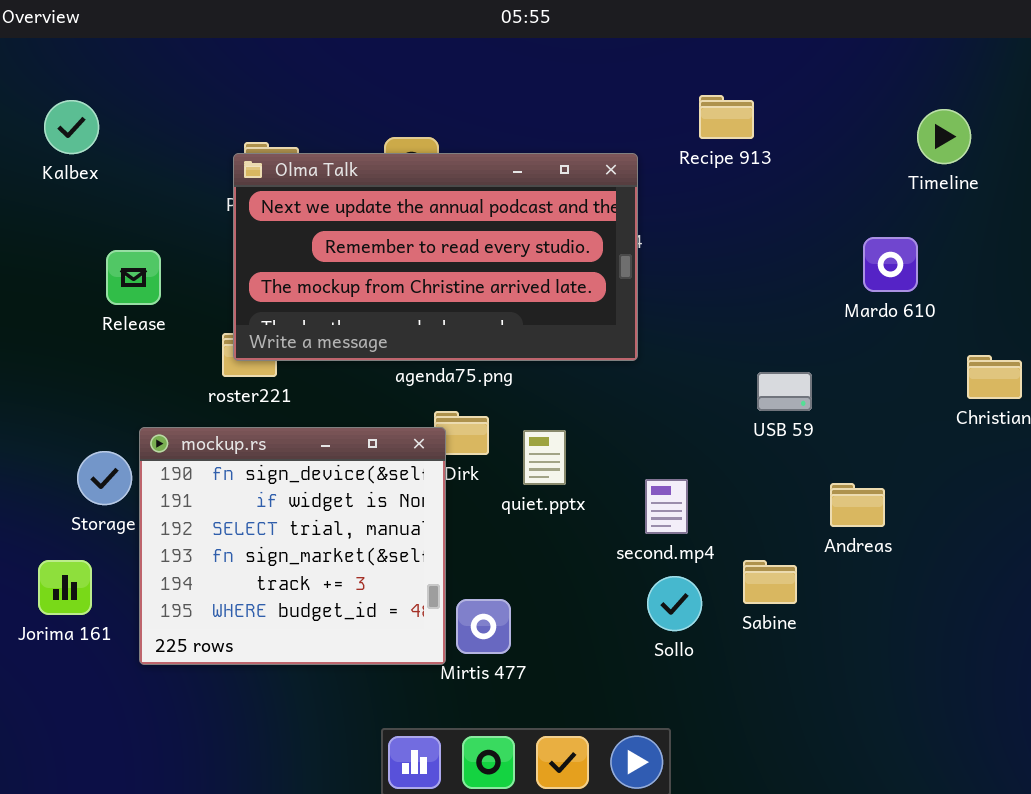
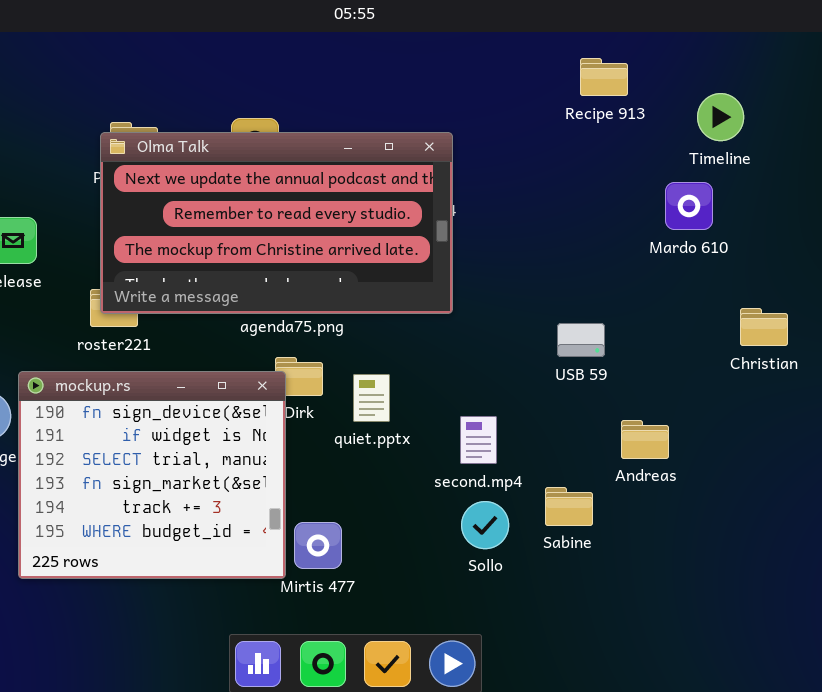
Recipe 913: [699,95,754,139] -> [580,58,628,96], moved
Mardo 610: [863,237,918,292] -> [665,182,713,230], moved

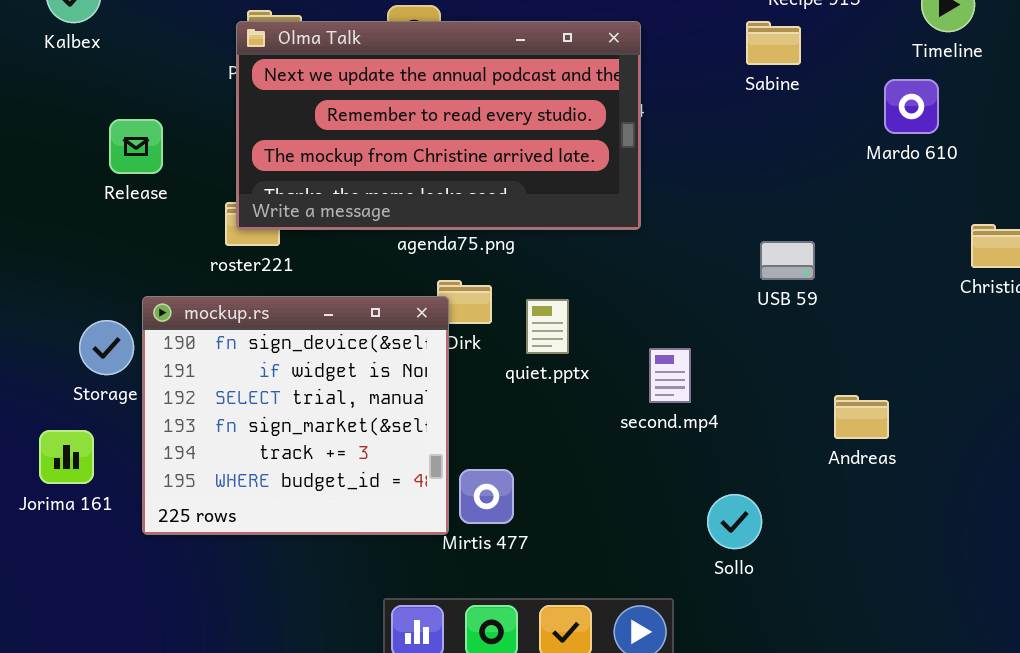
Andreas: [621,420,669,459] -> [834,395,889,439], moved
Sabine: [545,487,593,526] -> [746,21,801,65], moved
Sollo: [461,501,509,549] -> [707,494,762,549], moved

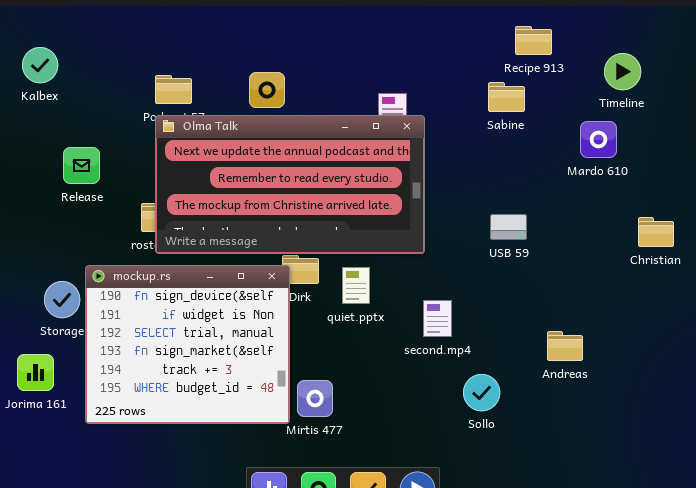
Olma Talk: [236,21,641,230] -> [155,115,425,254], moved
USB 59: [760,241,815,280] -> [490,214,527,240], moved
Sollo: [707,494,762,549] -> [463,374,500,411], moved

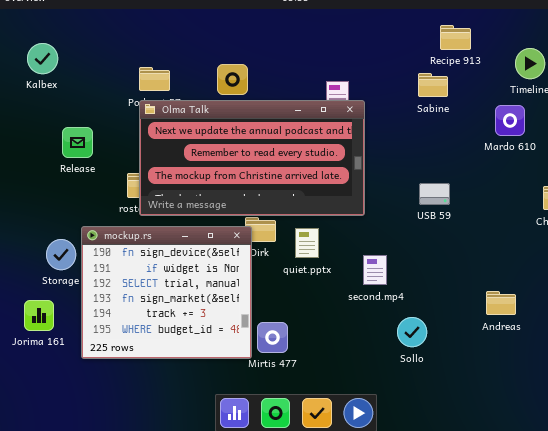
Andreas: [547,331,583,361] -> [486,291,516,315], moved

